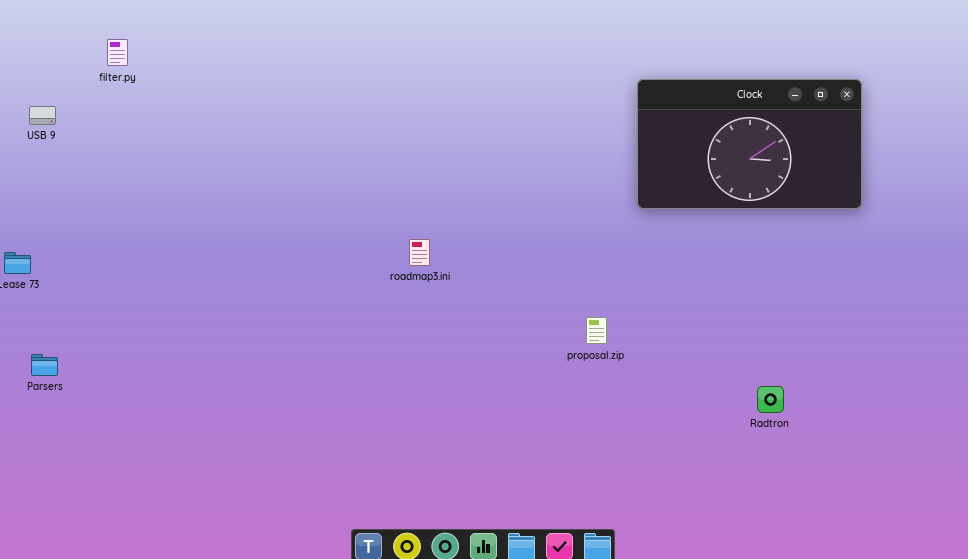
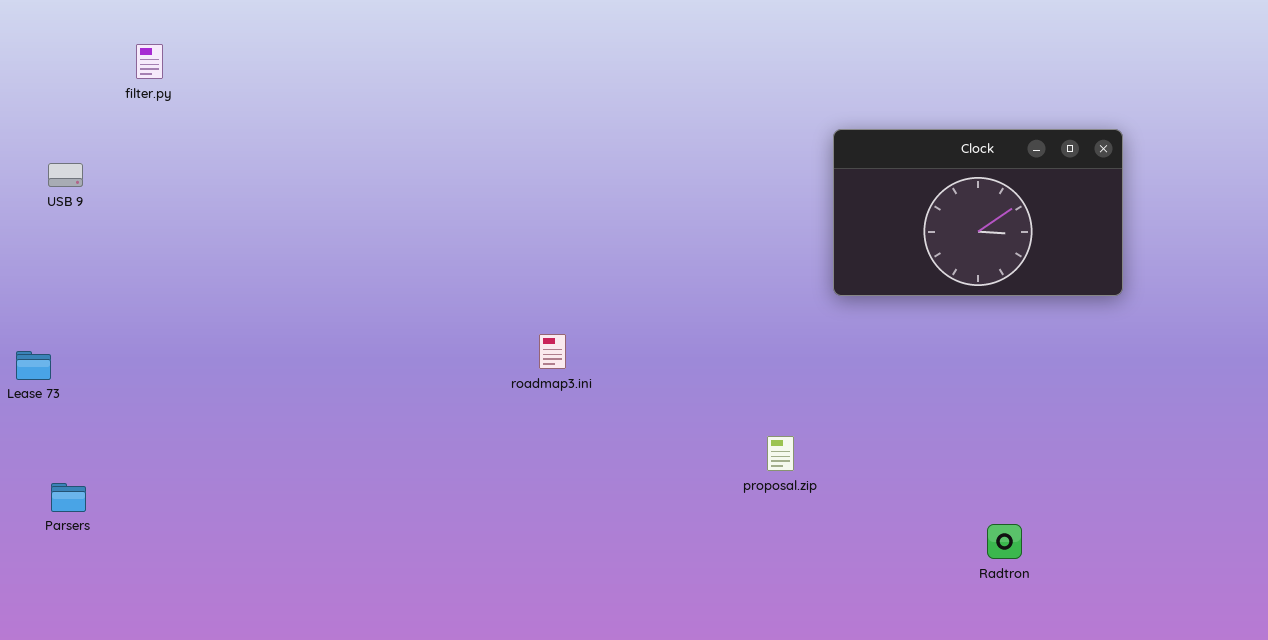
filter.py: [107,39,128,66] -> [136,44,163,79], moved

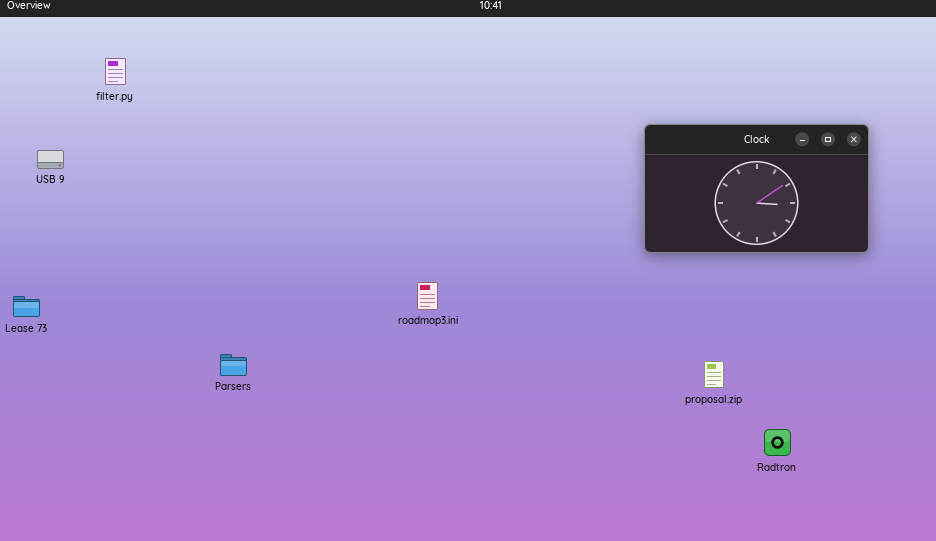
proposal.zip: [767,436,794,471] -> [704,361,724,388], moved
Parsers: [51,483,86,512] -> [220,354,247,376], moved

